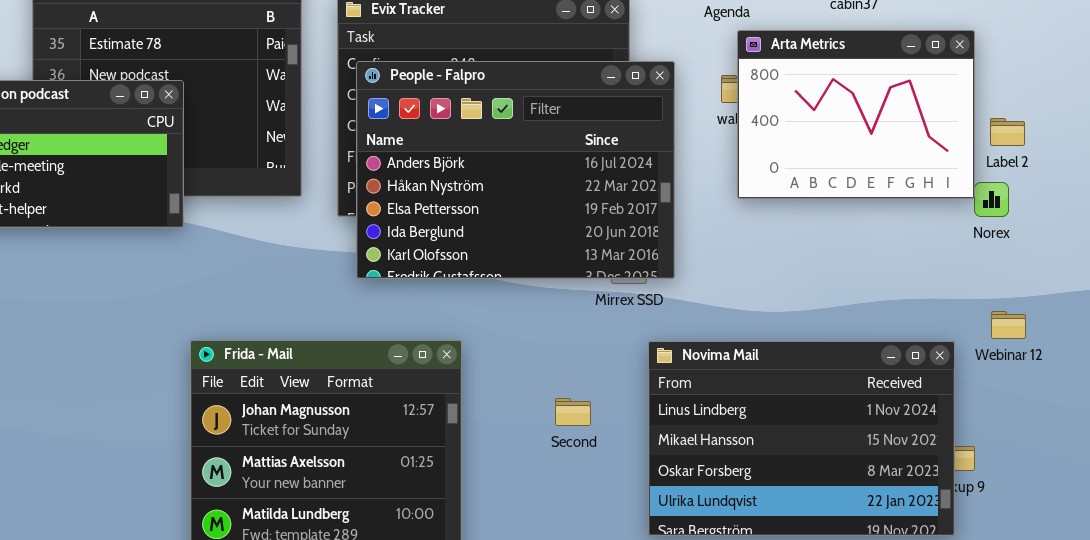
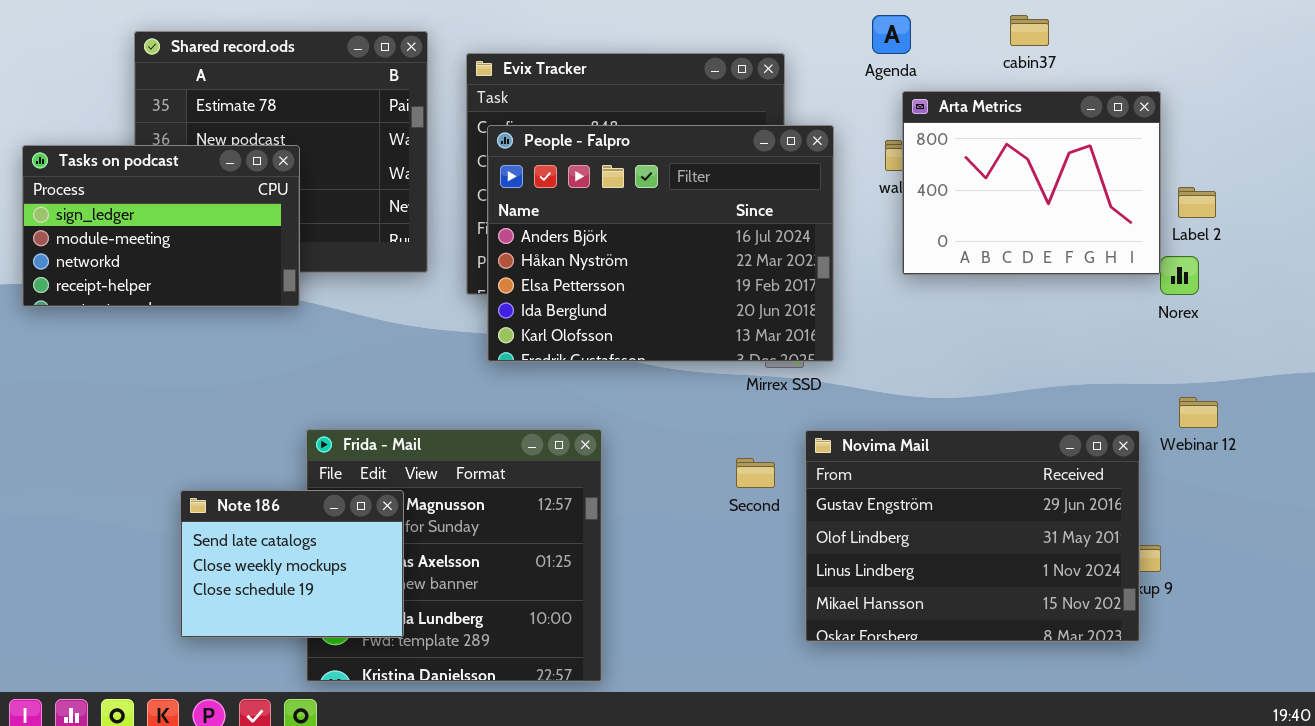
Novima Mail: [648,341,955,536] -> [805,430,1140,642], scrolled up 2 rows
Note 186: none -> [180,490,404,638], opened
Second: [555,398,591,426] -> [736,458,775,488], moved

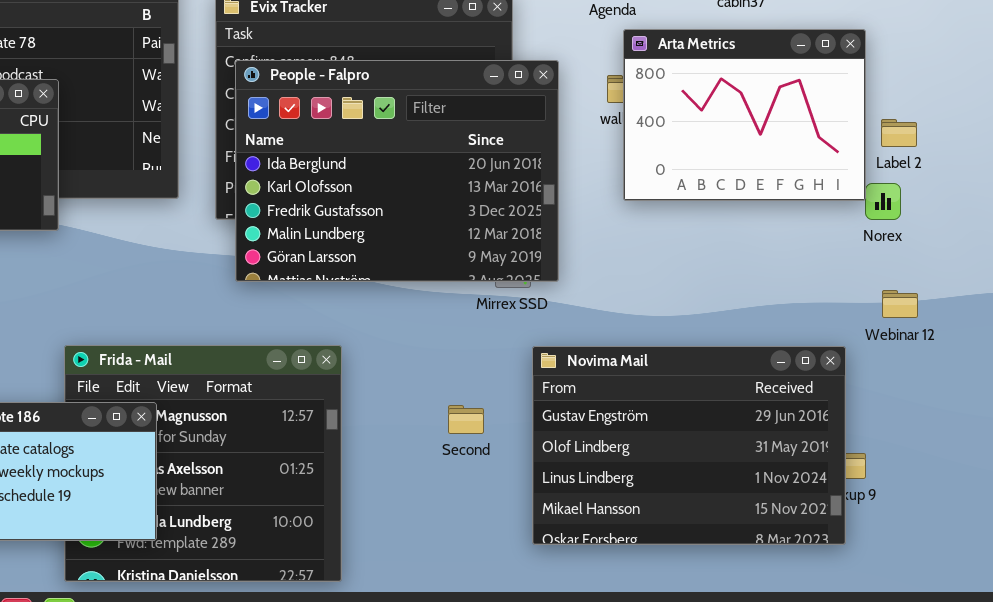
People - Falpro: [487,125,834,362] -> [235,60,559,282], scrolled down 3 rows
Webinar 12: [1179,397,1218,428] -> [882,290,918,318], moved
Second: [736,458,775,488] -> [448,405,484,434], moved

